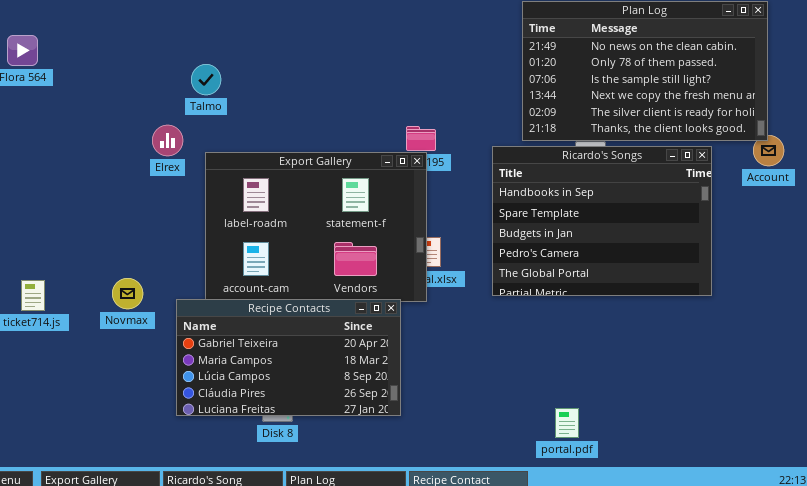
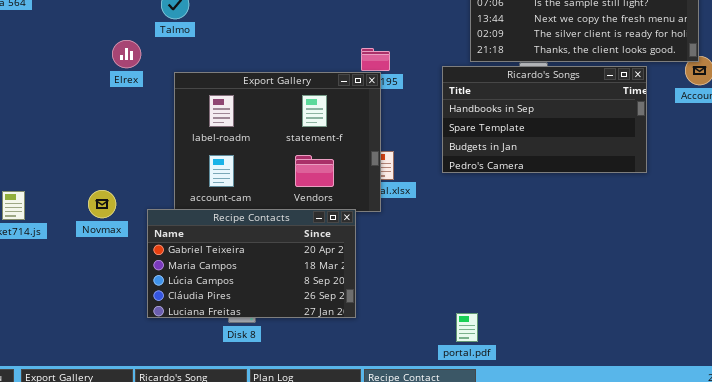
Elrex: [152,125,183,156] -> [112,40,141,68], moved
Ricardo's Songs: [492,146,712,296] -> [442,66,647,173], resized
portal.pdf: [555,408,579,438] -> [456,313,478,342], moved

